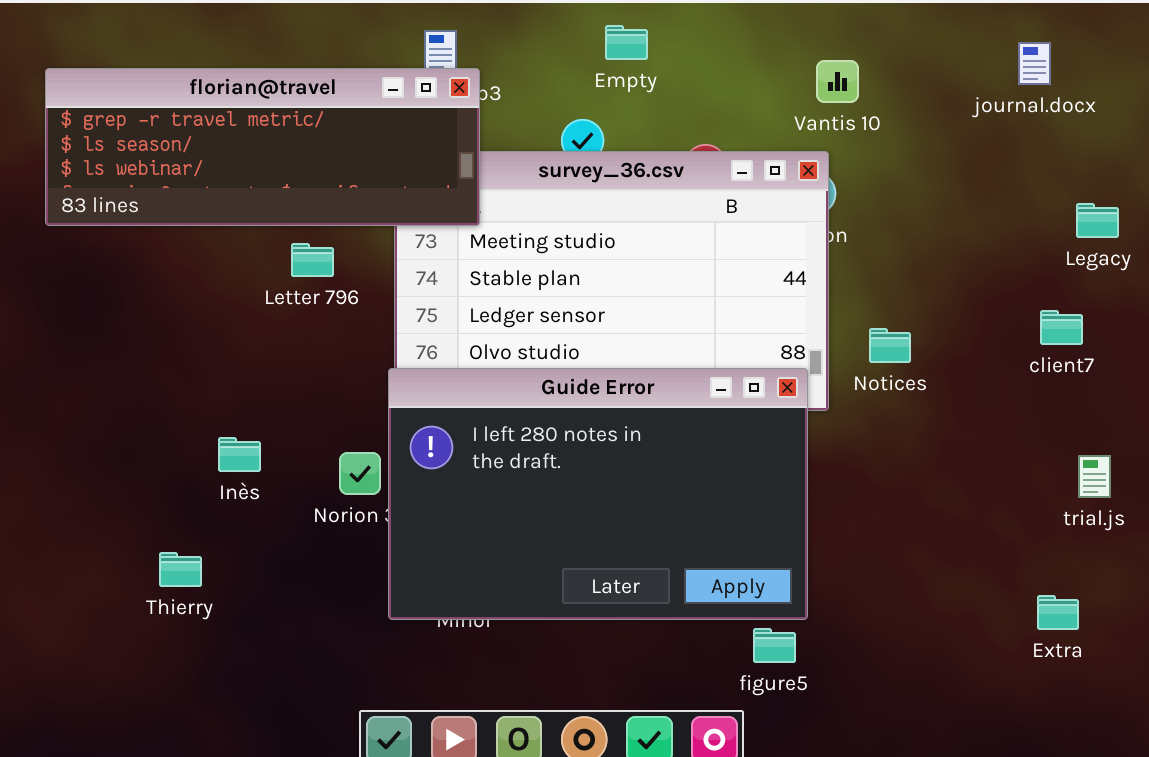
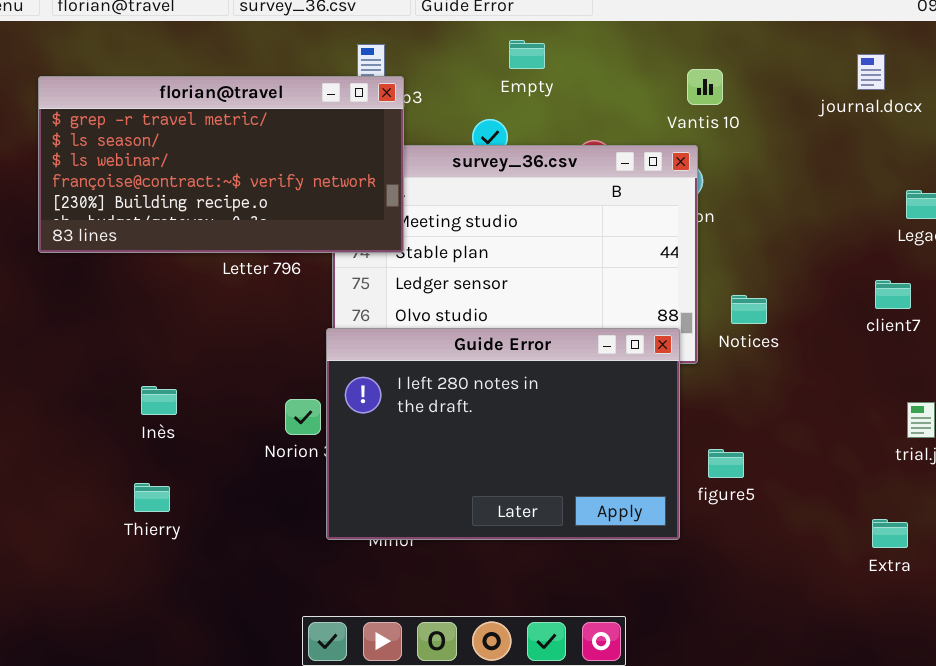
florian@travel: [45,68,480,226] -> [38,76,404,253], resized
Inès: [218,437,261,472] -> [141,386,177,415], moved
figure5: [753,628,796,663] -> [708,449,744,478], moved

